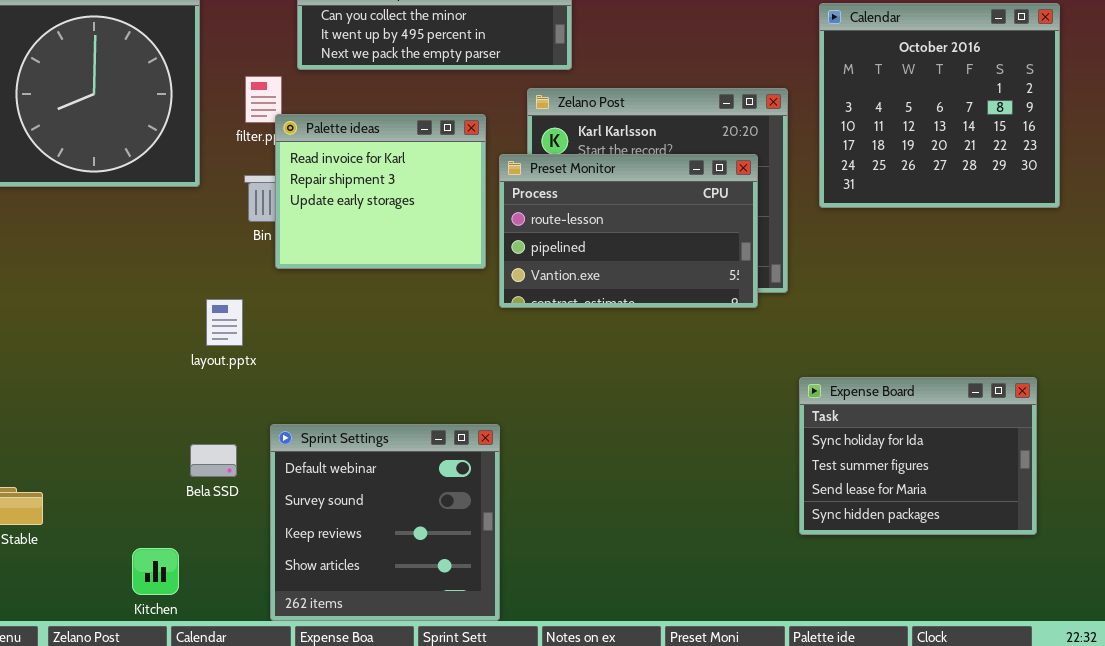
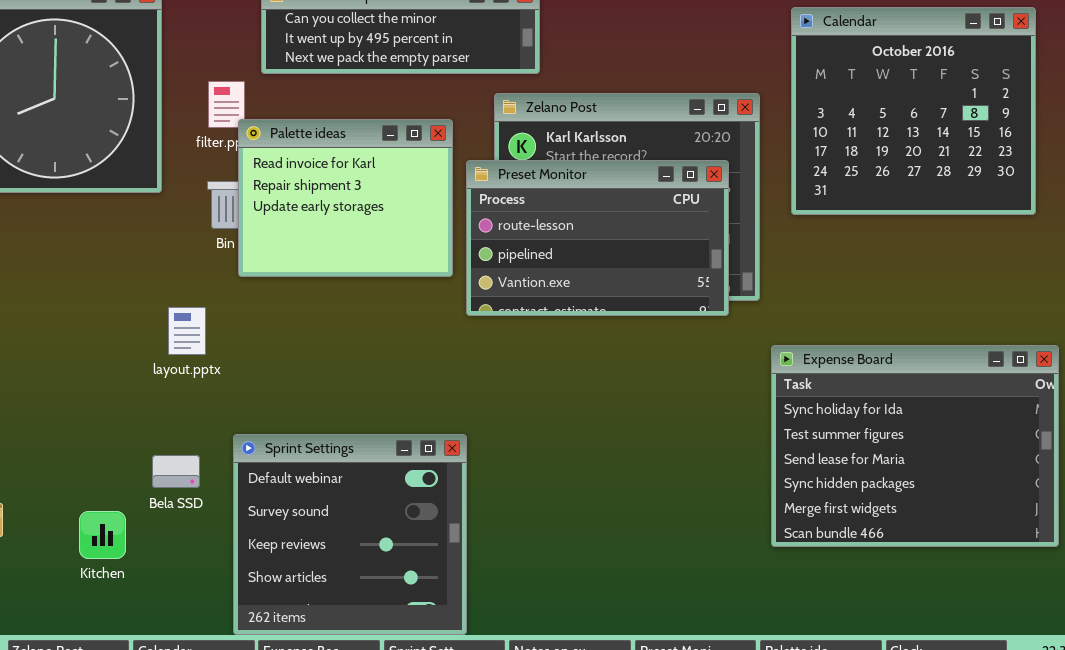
Expense Board: [799,377,1037,535] -> [771,345,1059,547], resized
Kitchen: [132,548,179,595] -> [79,511,126,559], moved

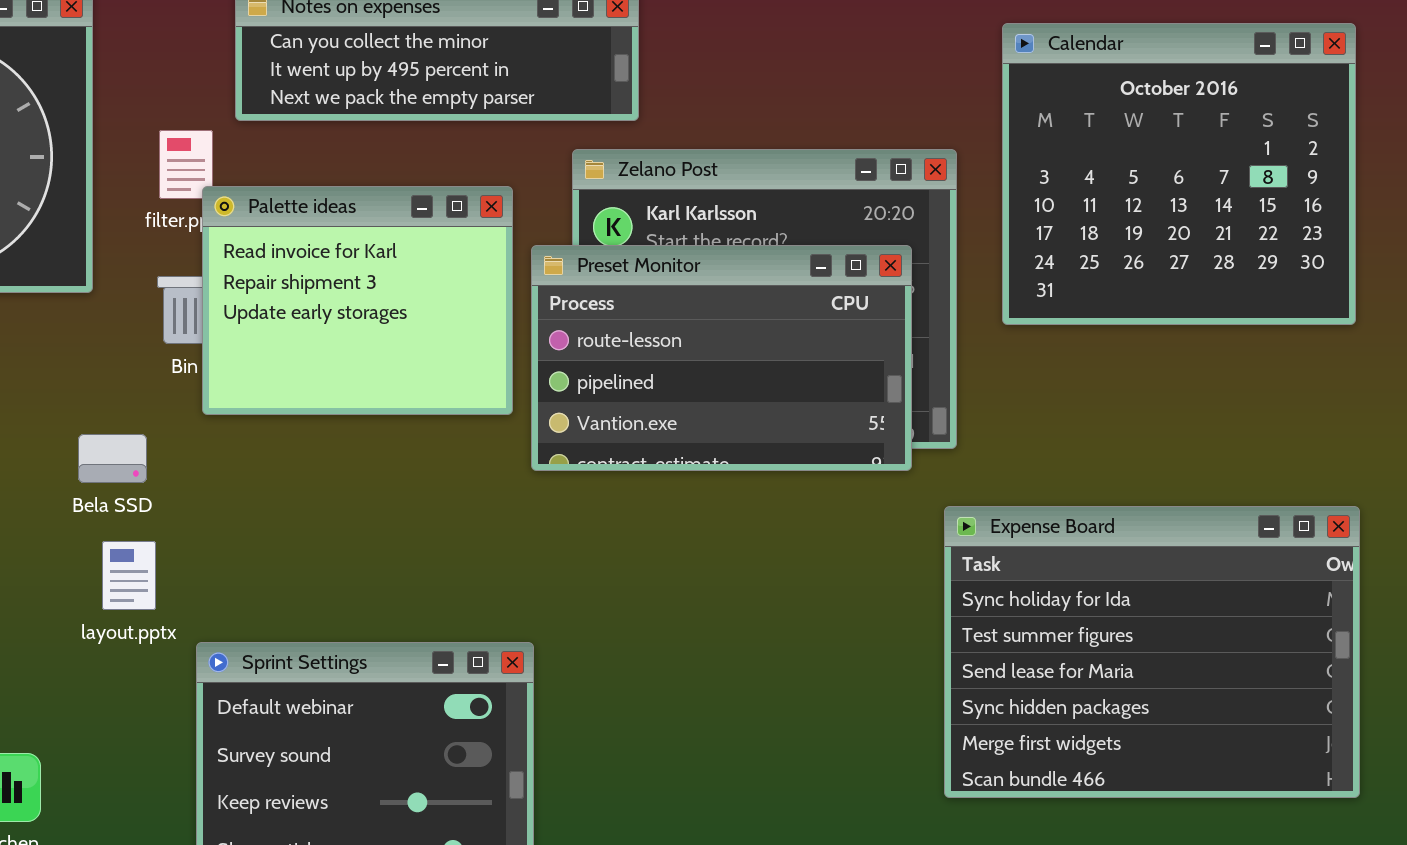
layout.pptx: [168,307,206,355] -> [102,541,156,610], moved
Expense Board: [771,345,1059,547] -> [944,506,1360,798], moved
Bela SSD: [152,455,200,488] -> [78,434,147,483], moved

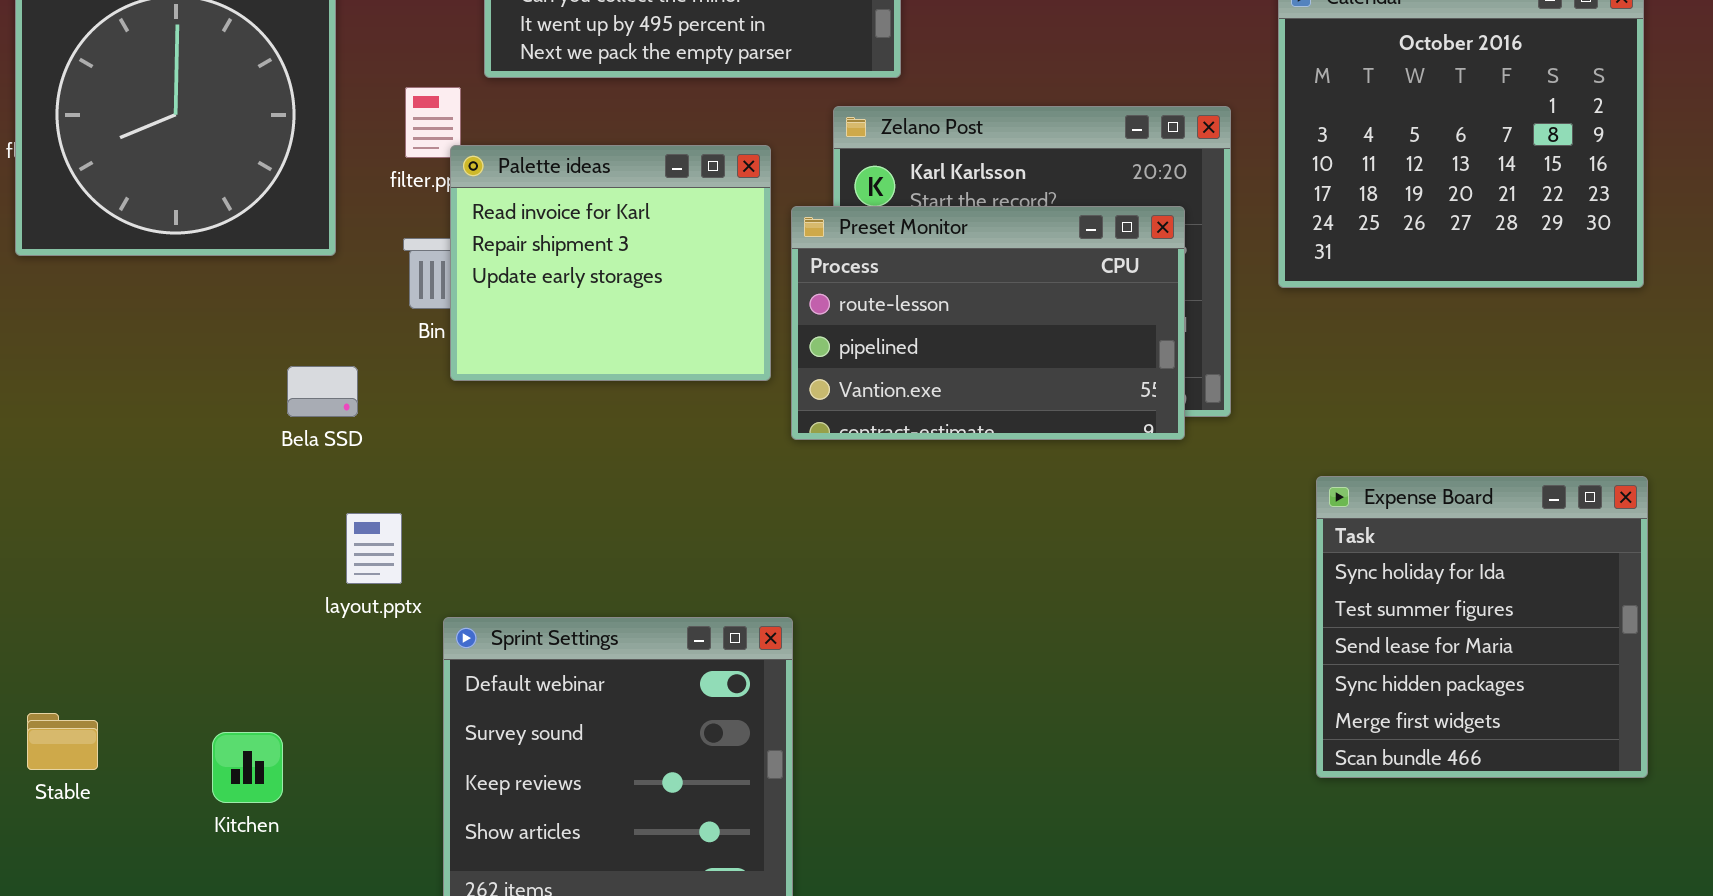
Bela SSD: [78,434,147,483] -> [287,366,358,417], moved
Expense Board: [944,506,1360,798] -> [1316,476,1648,778], resized

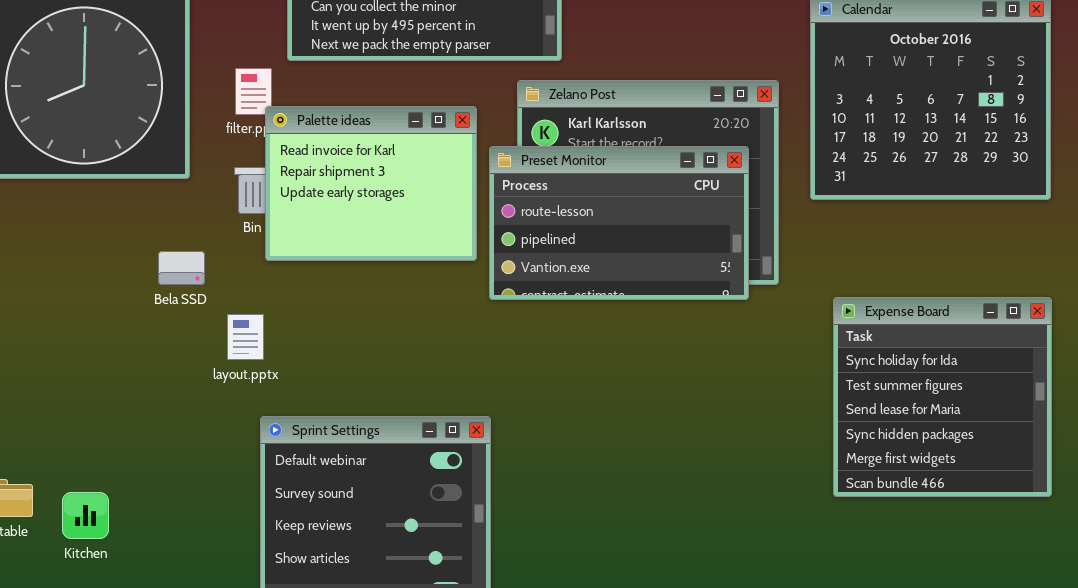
Expense Board: [1316,476,1648,778] -> [833,297,1052,497], moved
layout.pptx: [346,513,402,584] -> [227,314,264,360], moved
Kitchen: [212,732,283,803] -> [62,492,109,539], moved

